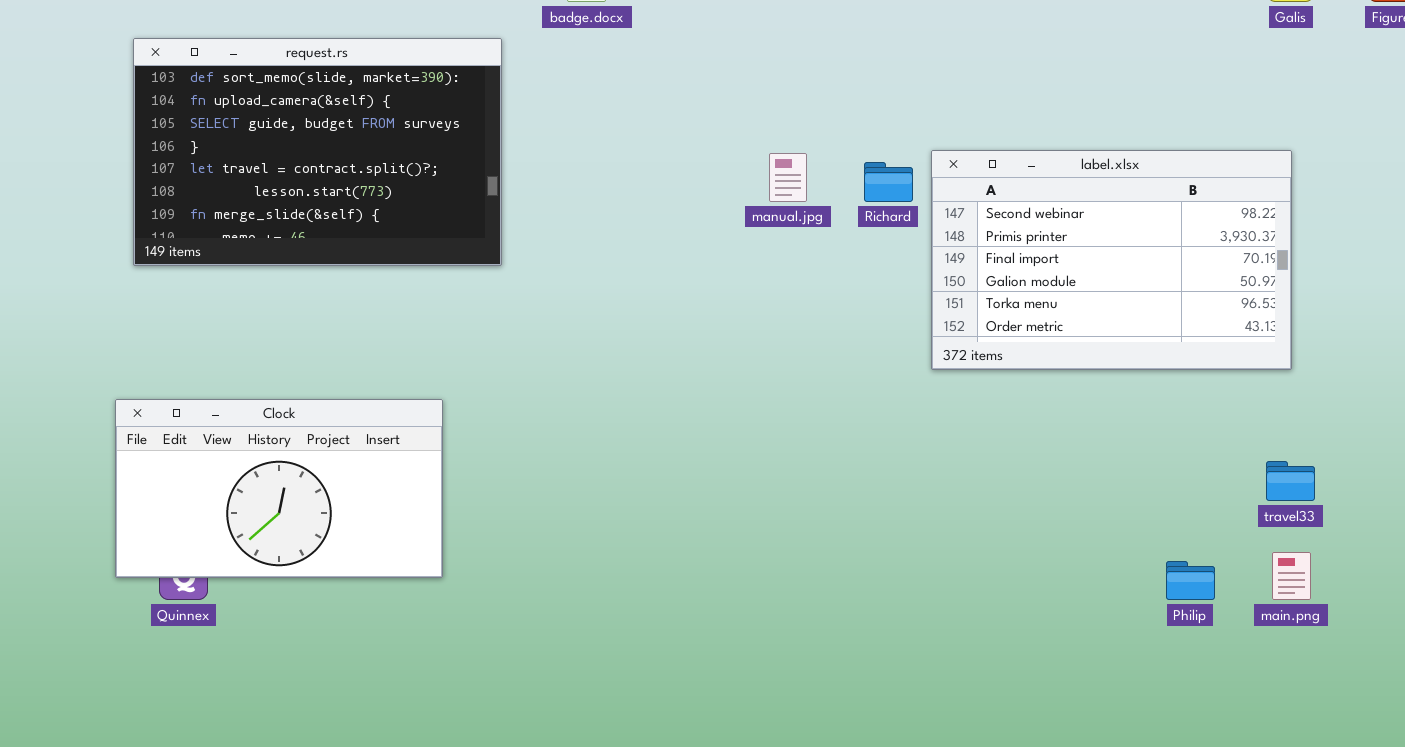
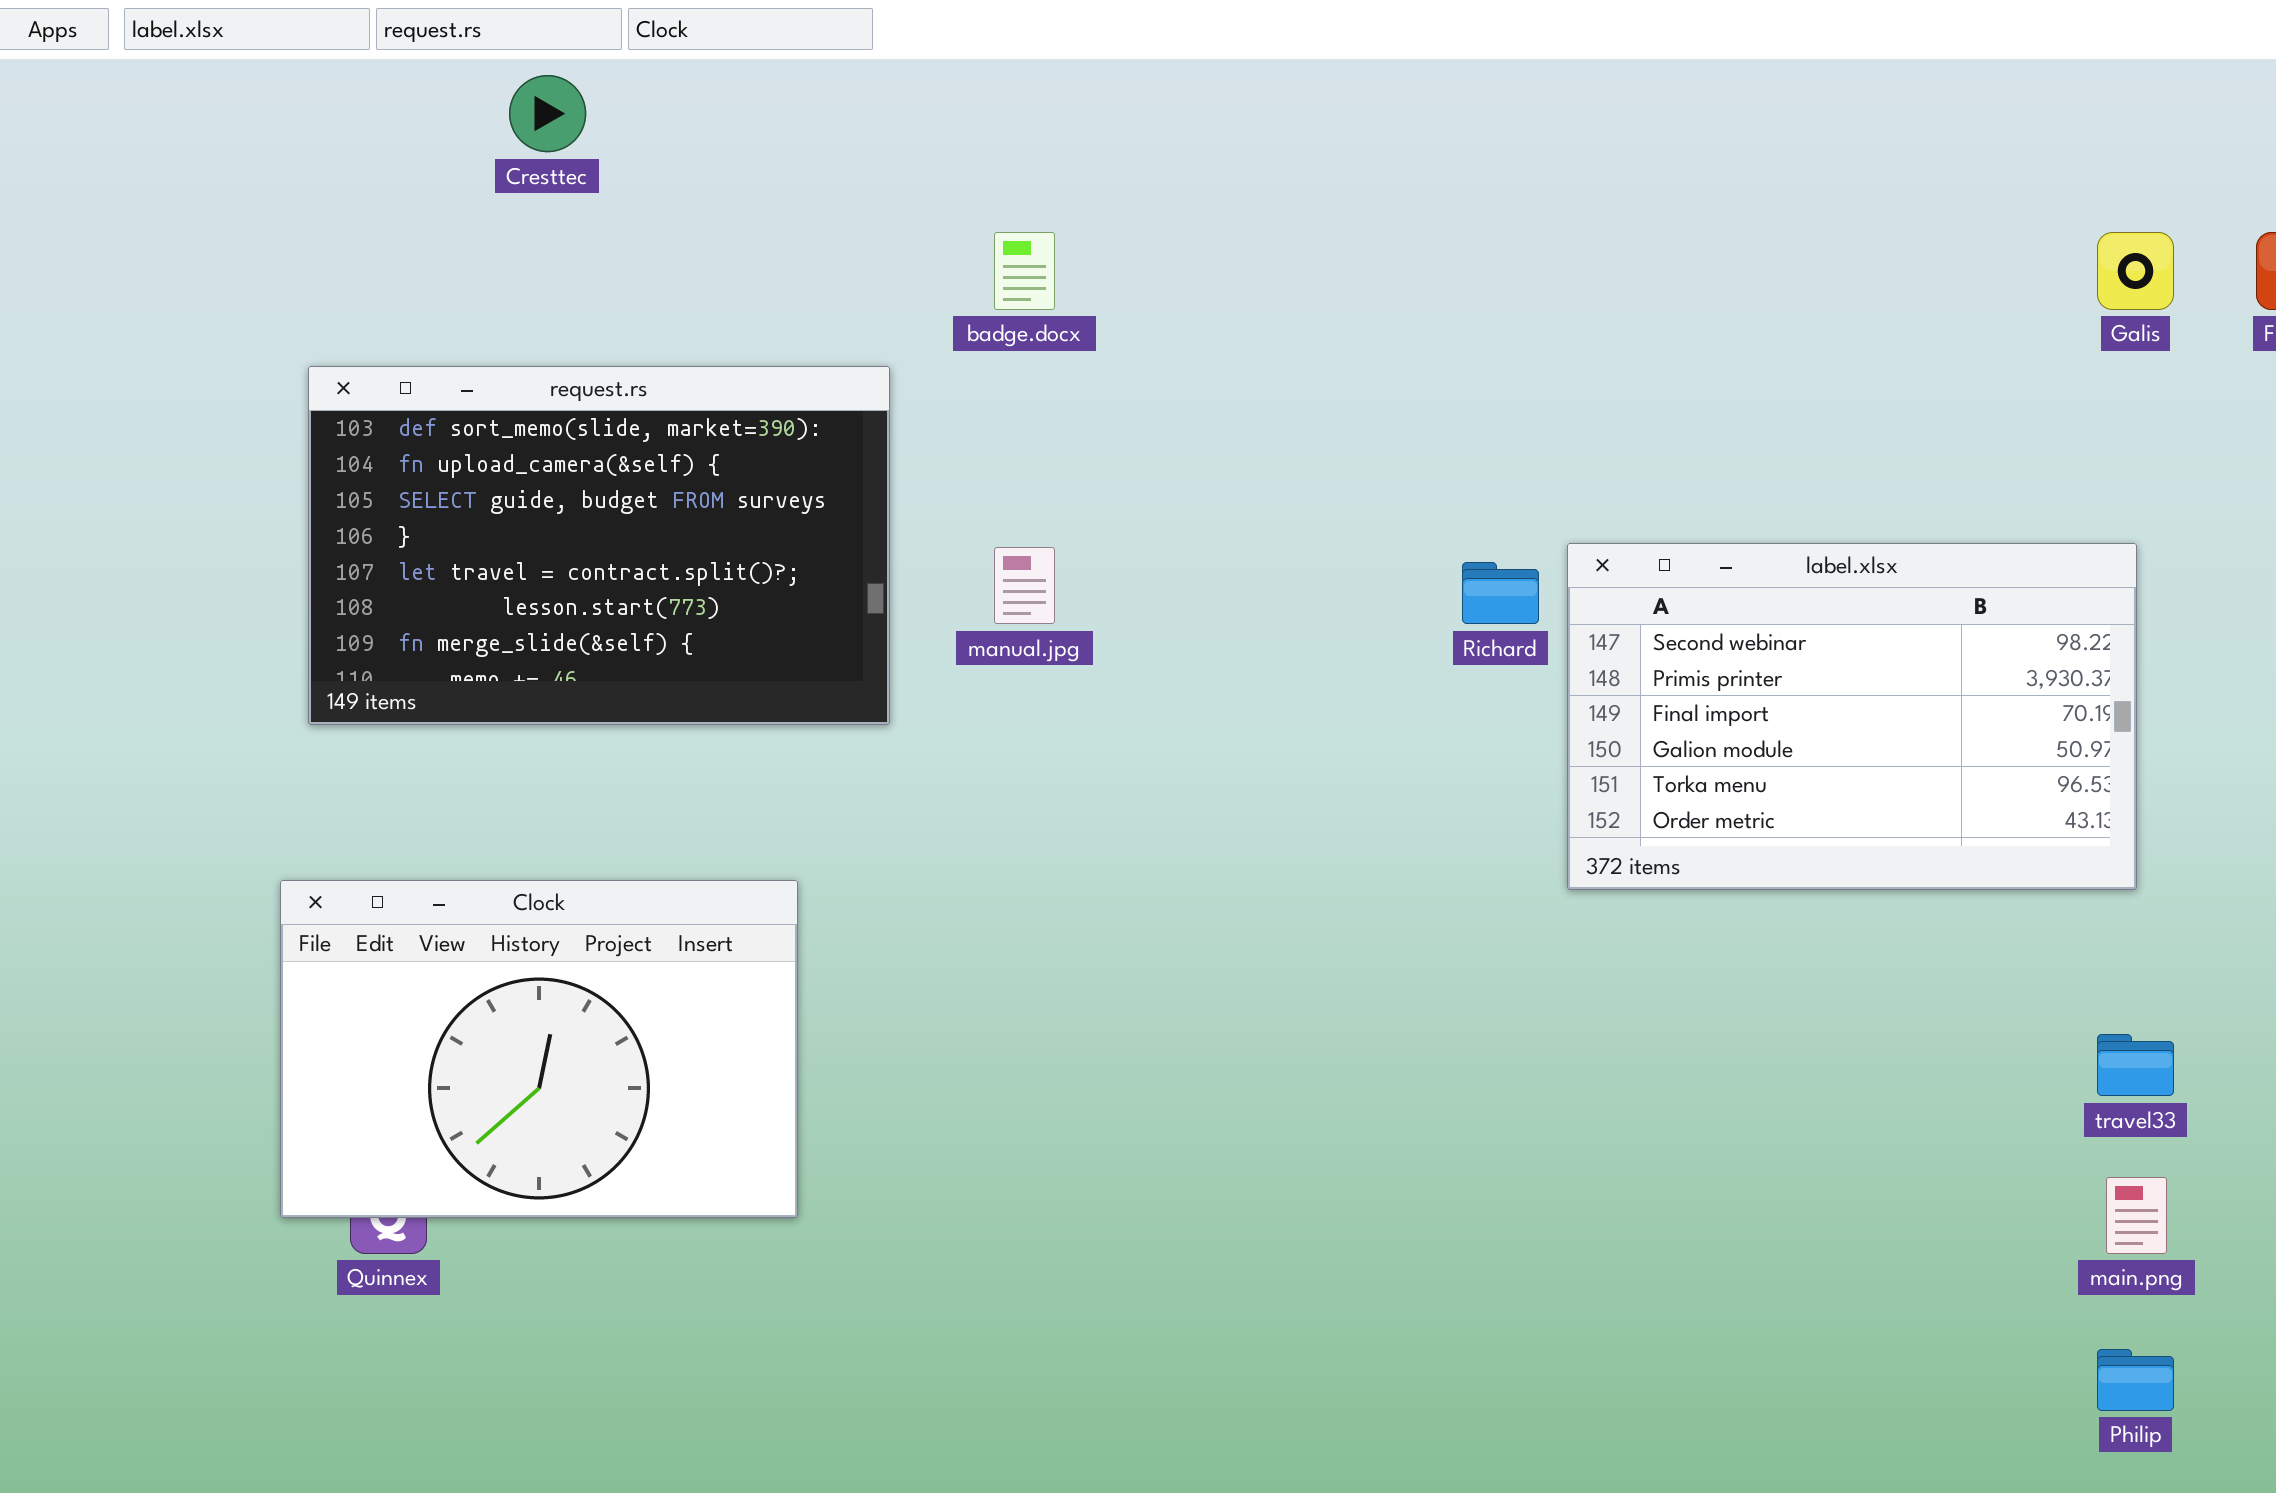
manual.jpg: [769,153,807,202] -> [994,547,1055,624], moved
Clock: [115,399,443,578] -> [280,880,798,1218], resized
Philip: [1166,561,1215,600] -> [2097,1349,2174,1411], moved

